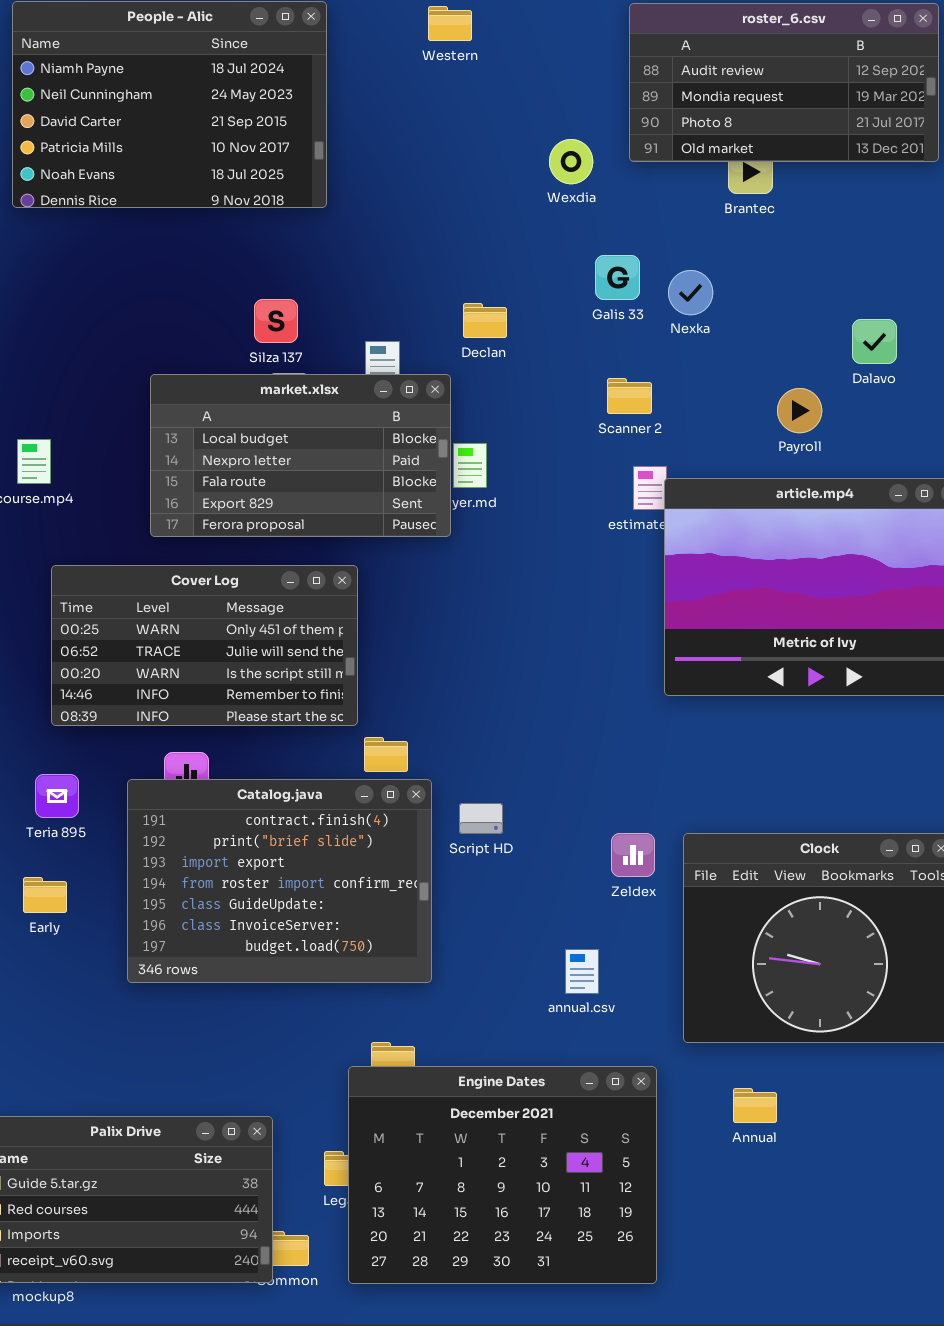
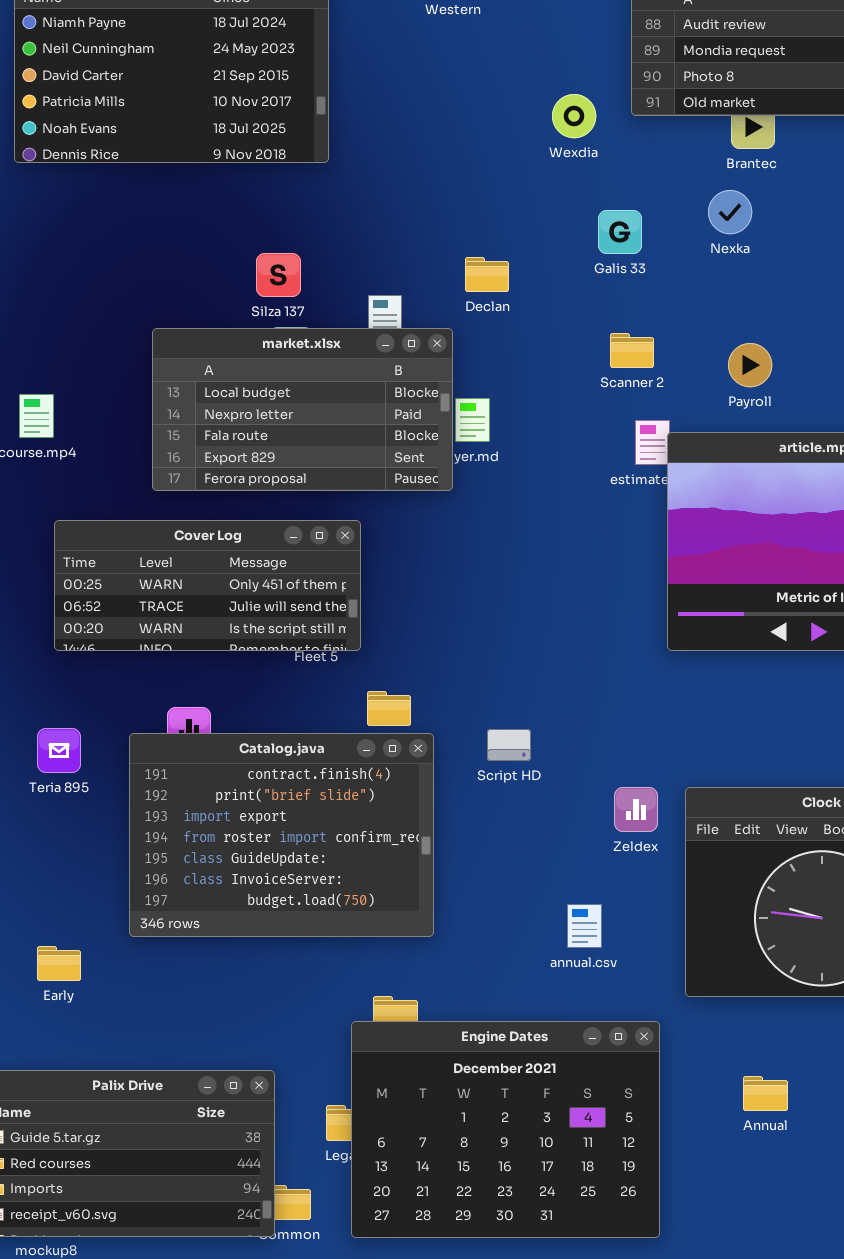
Nexka: [668,270,713,315] -> [708,190,752,234], moved
Payroll: [777,388,822,433] -> [728,343,772,387], moved
Cover Log: [51,565,358,726] -> [54,520,361,651], resized
Script HD: [459,803,503,834] -> [487,729,531,761], moved
Early: [23,877,67,913] -> [37,946,81,981], moved
Annual: [733,1088,777,1123] -> [743,1076,788,1111], moved

